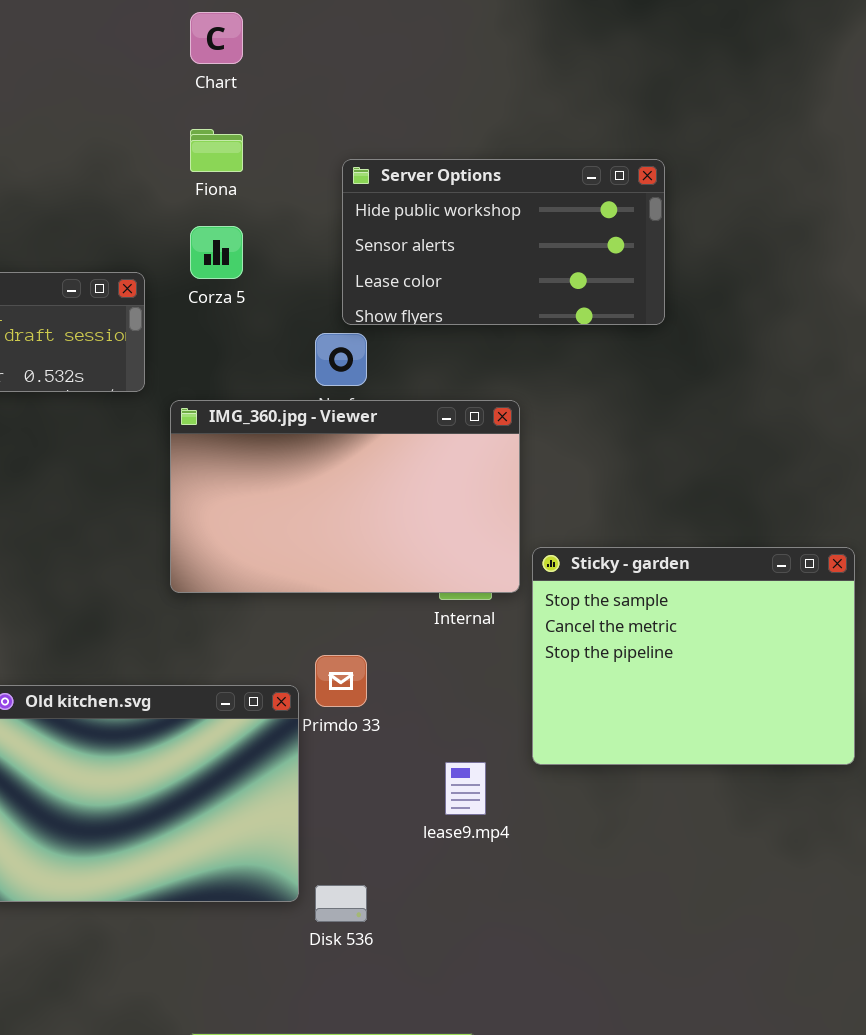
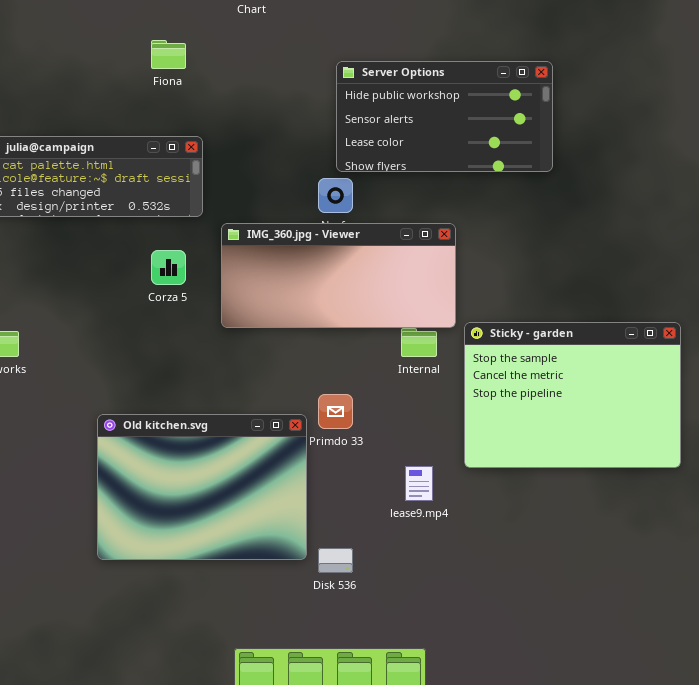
Fiona: [190,129,243,172] -> [151,40,186,69], moved
Corza 5: [190,226,243,279] -> [151,250,186,285], moved
IMG_360.jpg - Viewer: [170,400,520,593] -> [221,223,456,328], resized

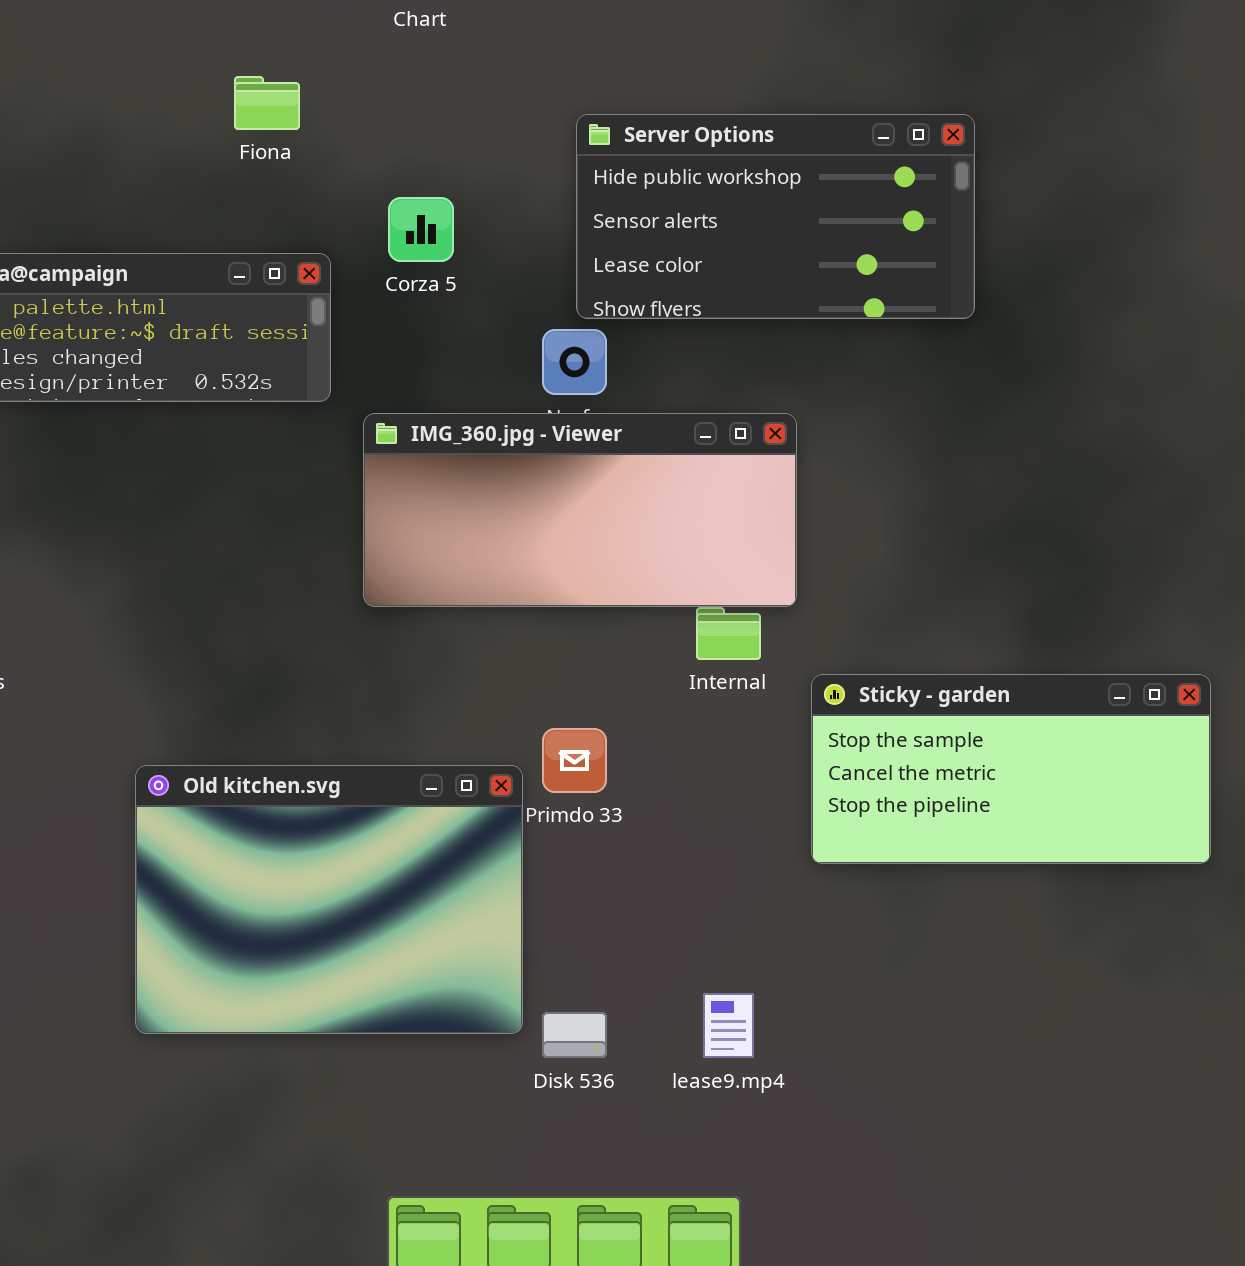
Corza 5: [151,250,186,285] -> [388,197,454,262], moved
Sticky - garden: [464,322,681,468] -> [811,674,1211,864], resized
lease9.mp4: [405,466,433,501] -> [703,993,754,1058], moved

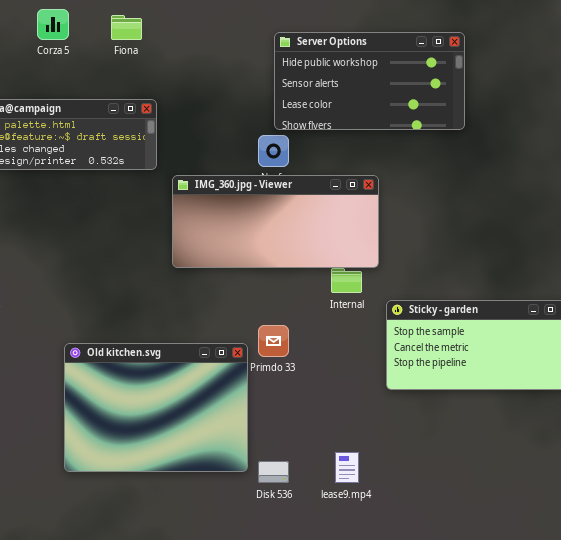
Corza 5: [388,197,454,262] -> [37,9,69,40], moved

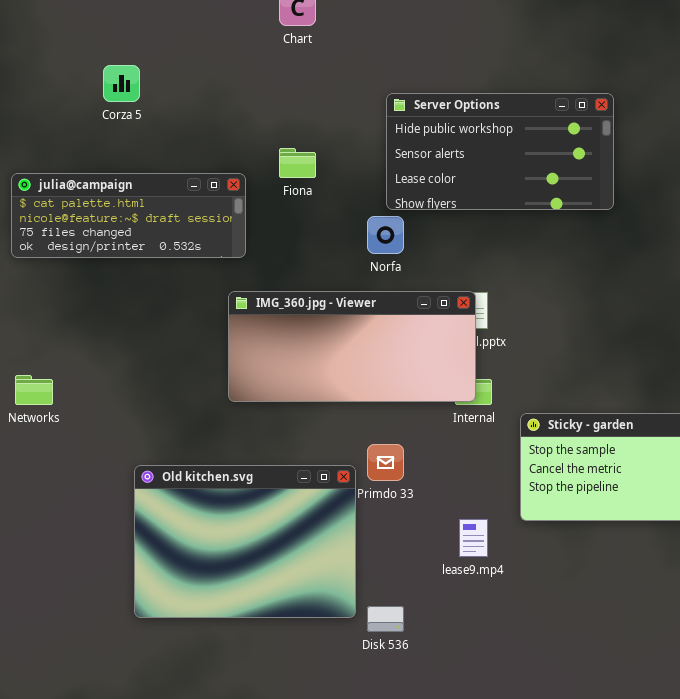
Fiona: [111,15,142,40] -> [279,148,316,178], moved
IMG_360.jpg - Viewer: [172,175,379,268] -> [228,291,476,402], moved
lease9.mp4: [335,452,359,483] -> [459,519,488,557], moved

